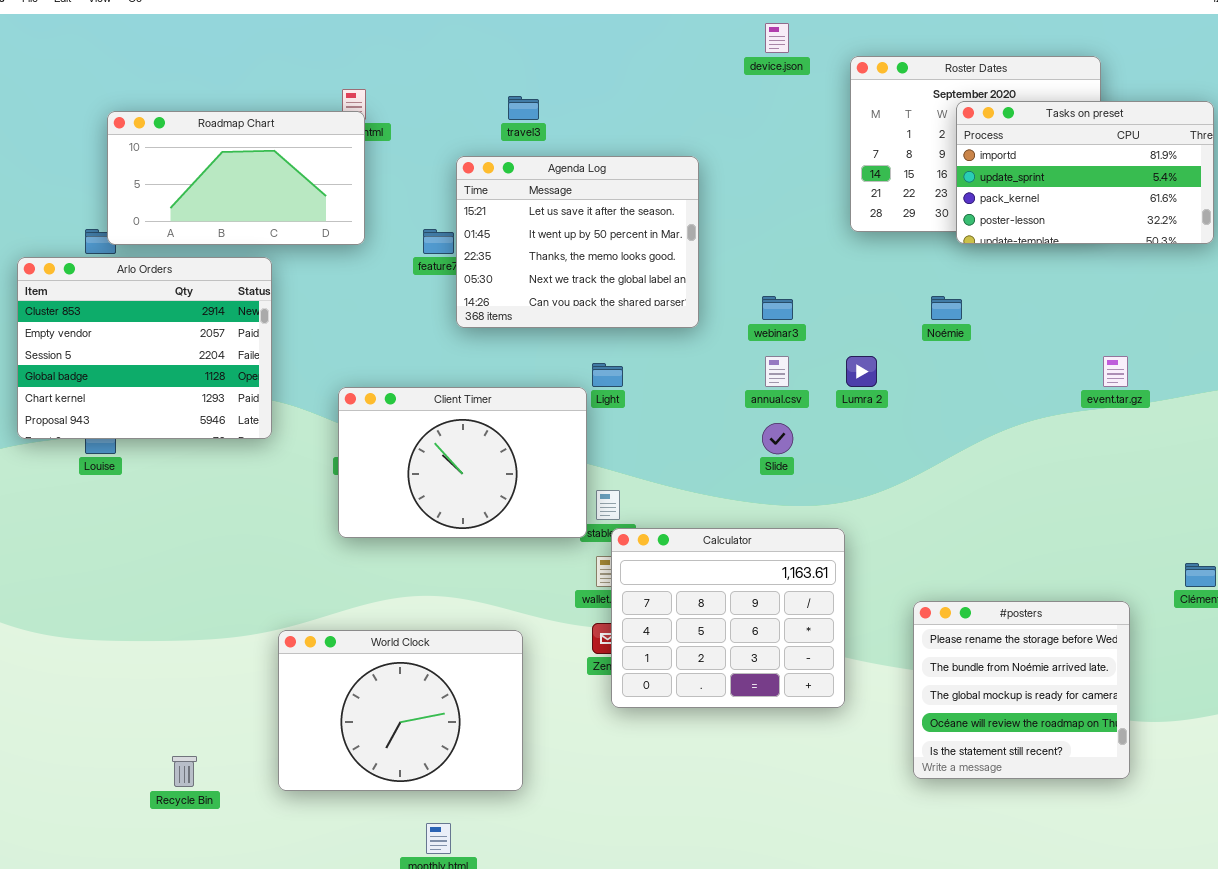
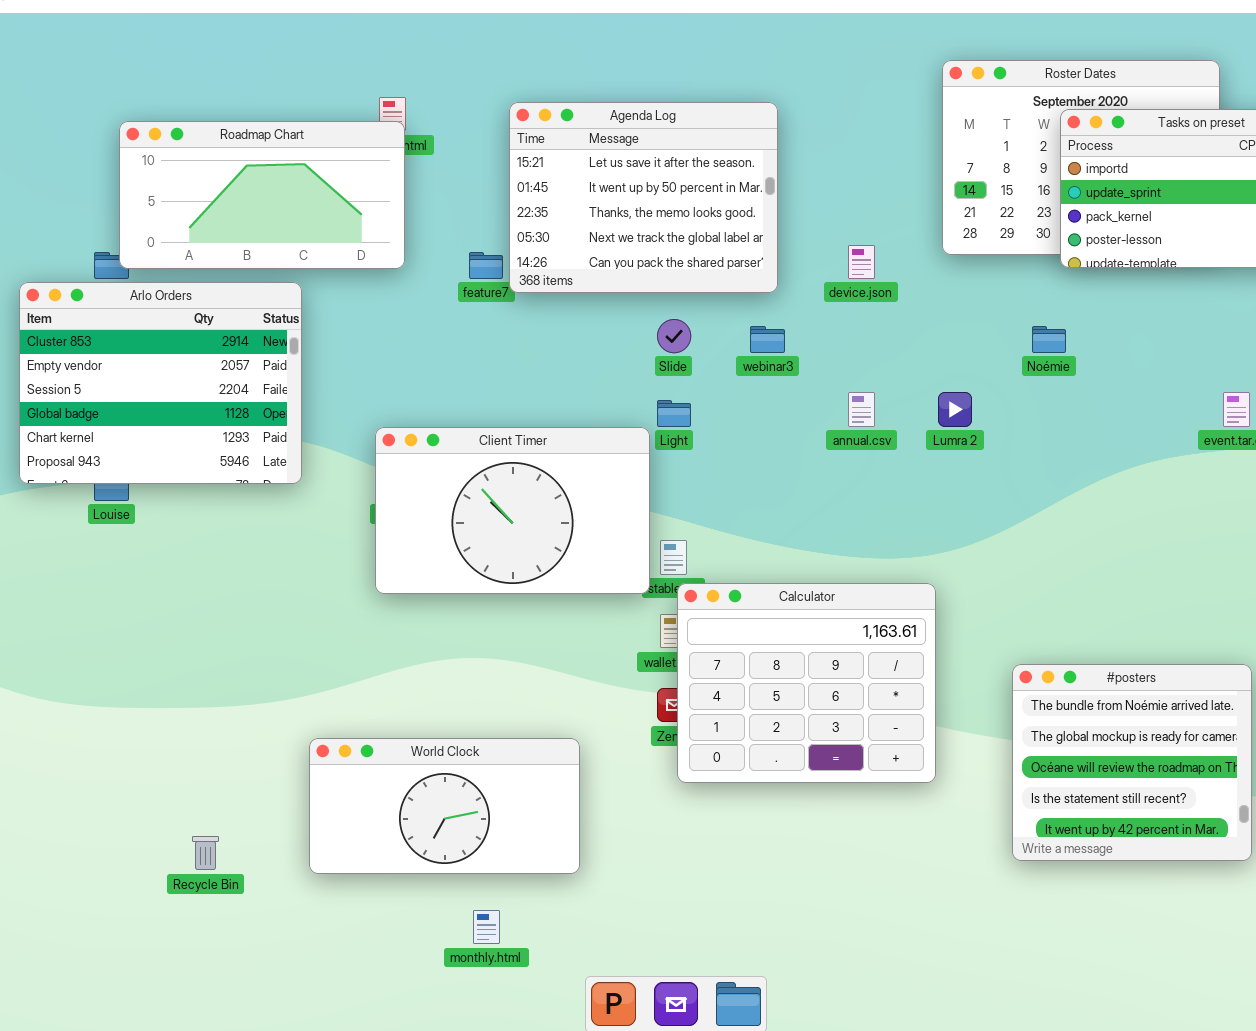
device.json: [765,23,789,53] -> [848,245,875,279], moved
Agenda Log: [456,156,699,328] -> [509,102,778,293], moved
webinar3: [762,296,793,320] -> [750,326,785,353], moved
Slide: [762,423,793,454] -> [657,319,691,353], moved
#posters: [913,601,1130,779] -> [1012,664,1252,861], scrolled down 1 row
World Clock: [278,630,523,791] -> [309,738,580,874], resized

